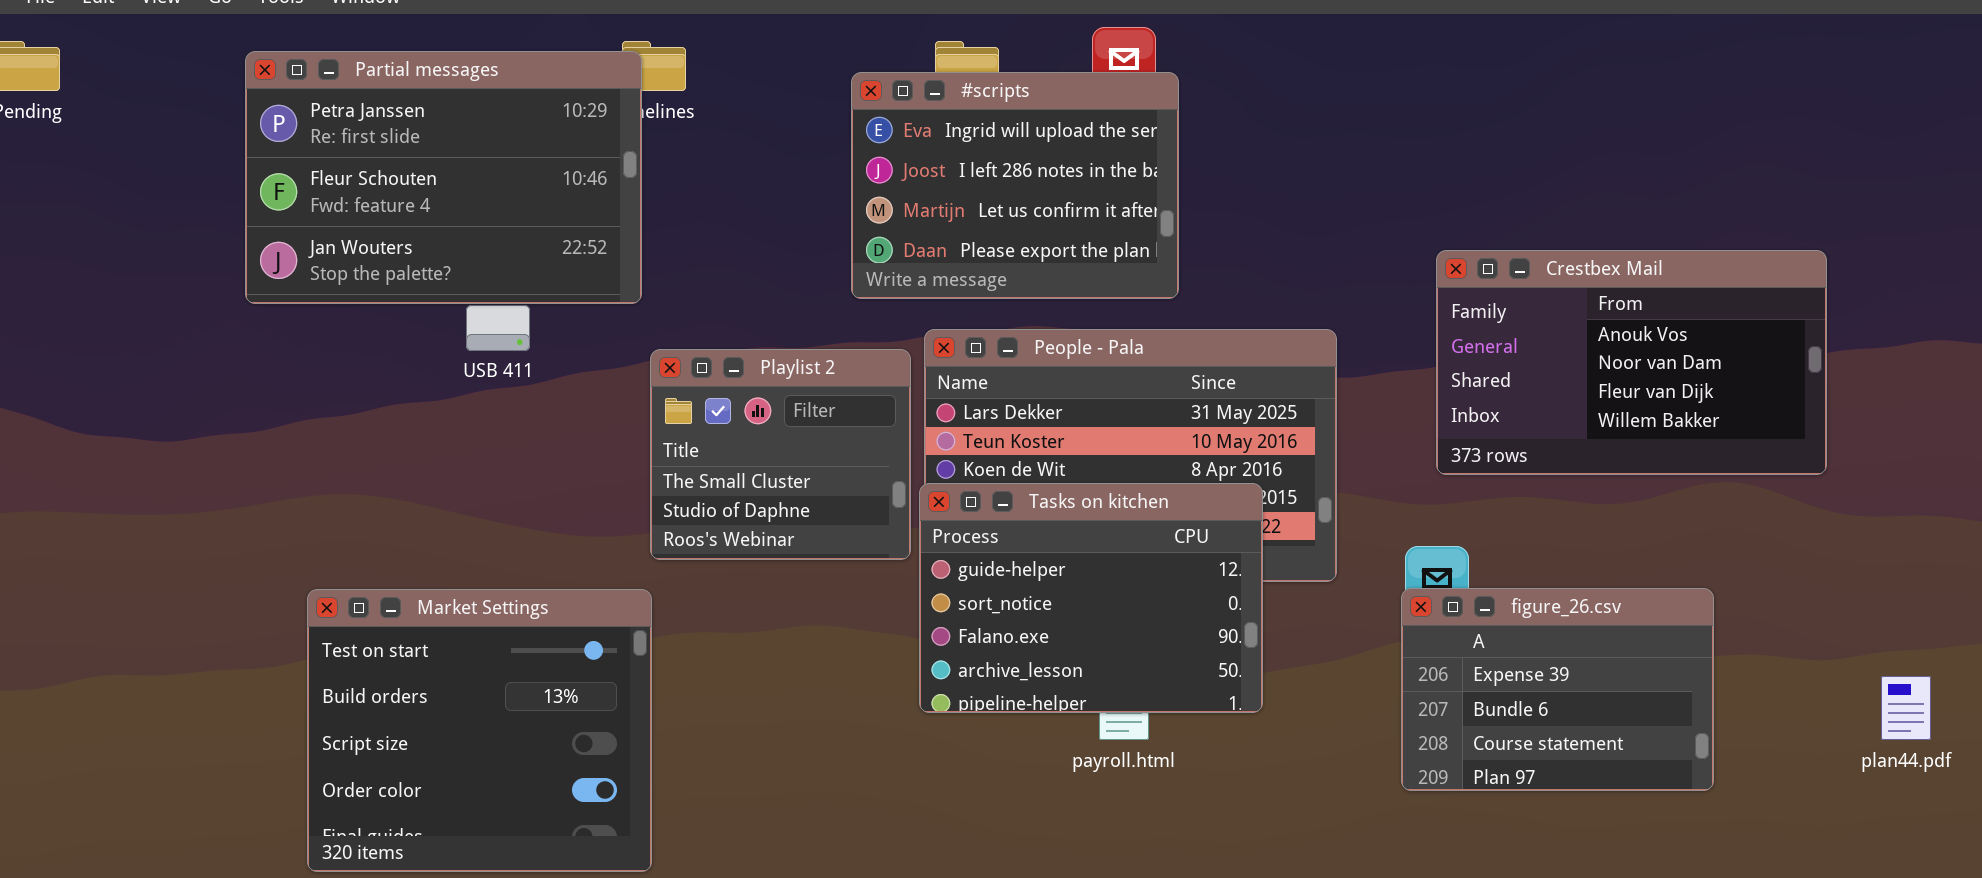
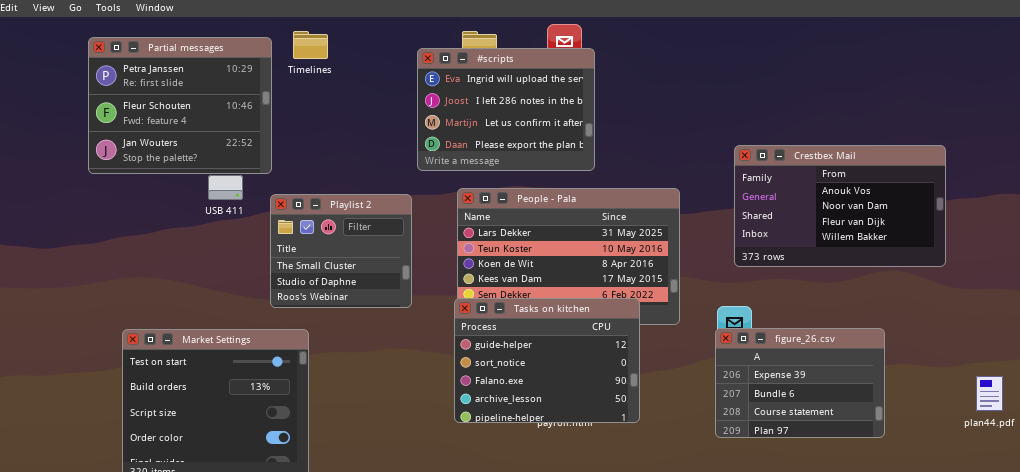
Partial messages: [245,51,642,304] -> [88,37,272,174], resized
Playlist 2: [650,349,911,560] -> [270,194,412,308], moved
Tasks on kitchen: [919,483,1263,713] -> [454,298,640,423], moved

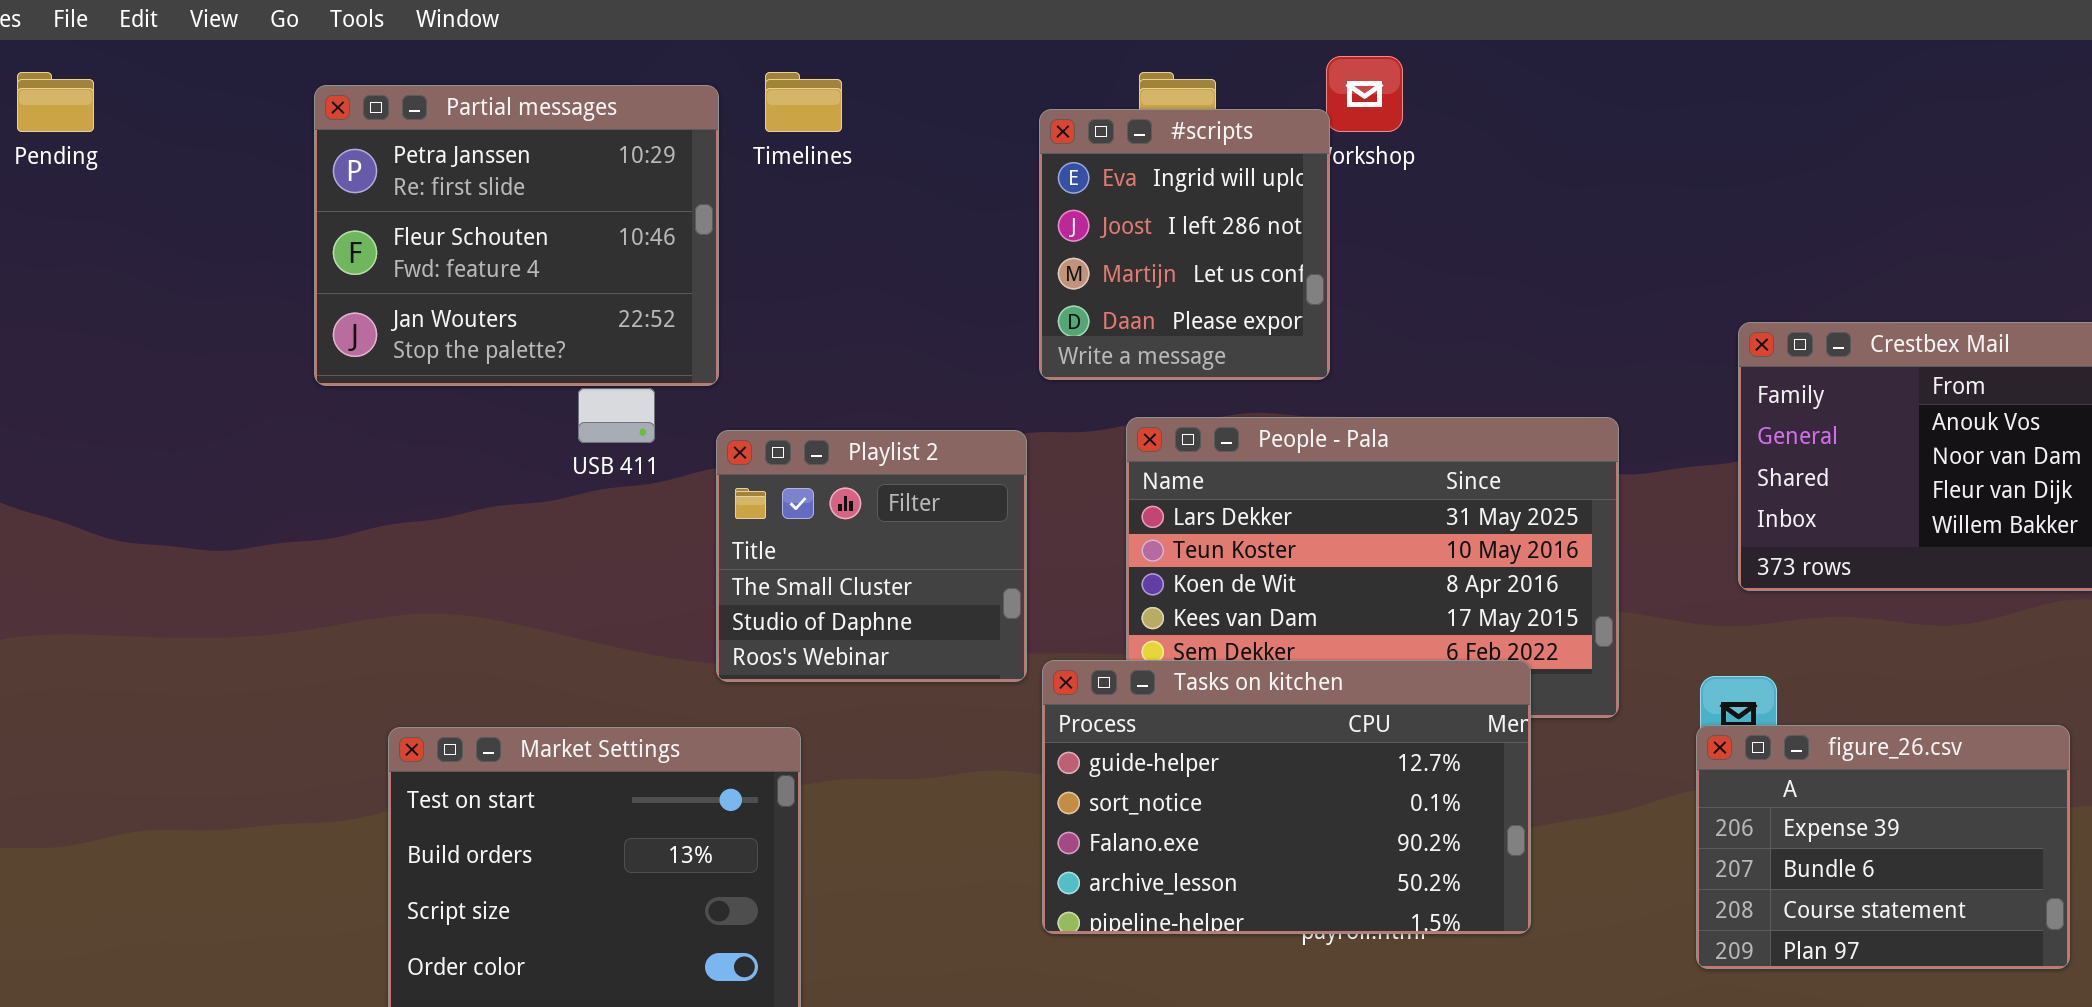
#scripts: [417,48,595,171] -> [1039,109,1330,380], resized
Tasks on kitchen: [454,298,640,423] -> [1042,660,1531,934], resized

